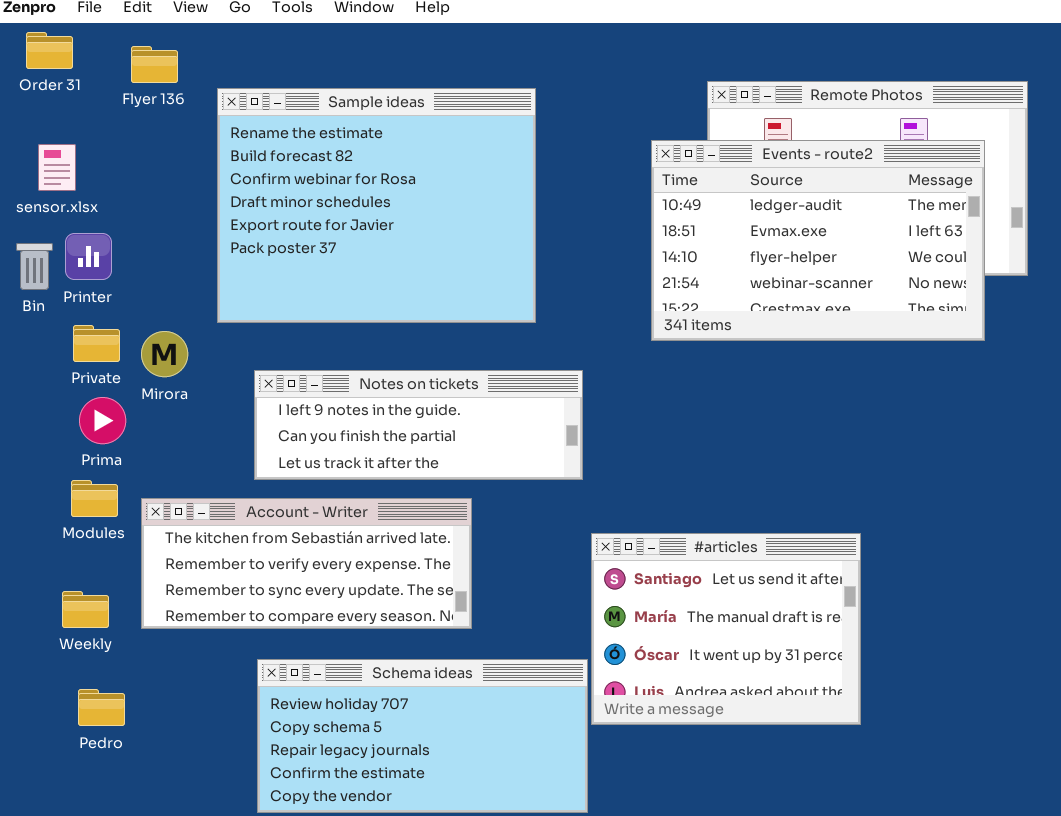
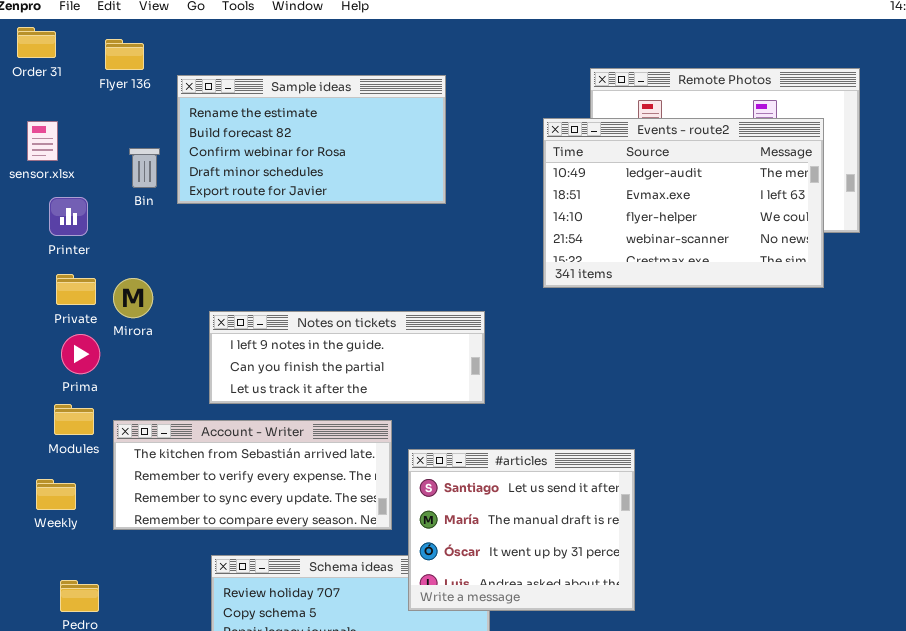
Sample ideas: [217,88,536,323] -> [177,75,446,204], resized
Bin: [16,243,53,290] -> [129,148,160,188], moved
#articles: [591,533,861,725] -> [408,449,635,611], moved
Weekly: [62,591,109,628] -> [36,479,76,510], moved

